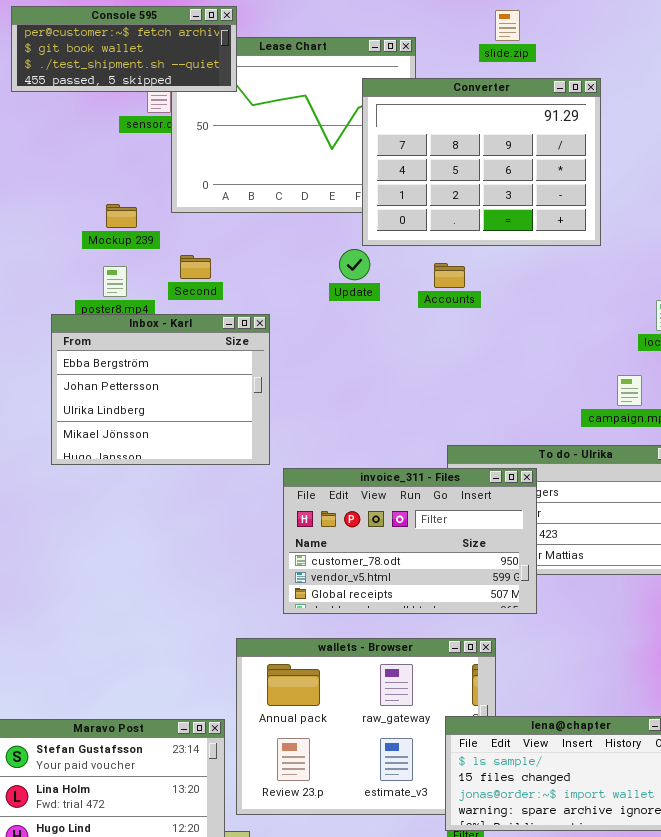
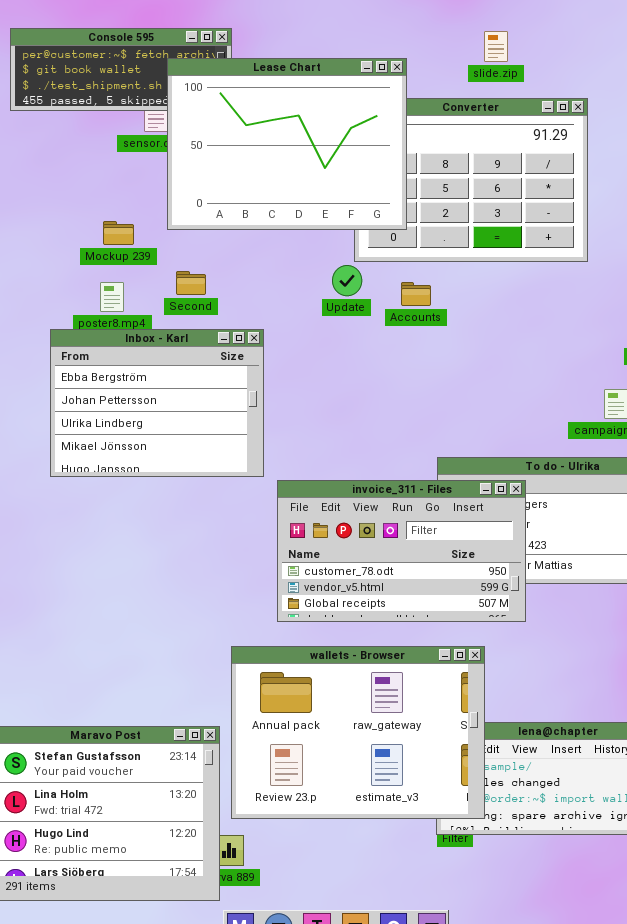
Lease Chart: [171,37,416,213] -> [167,58,407,230], raised
Accounts: [434,263,465,288] -> [401,282,431,306], moved
wallets - Browser: [236,638,496,815] -> [231,646,485,819], raised

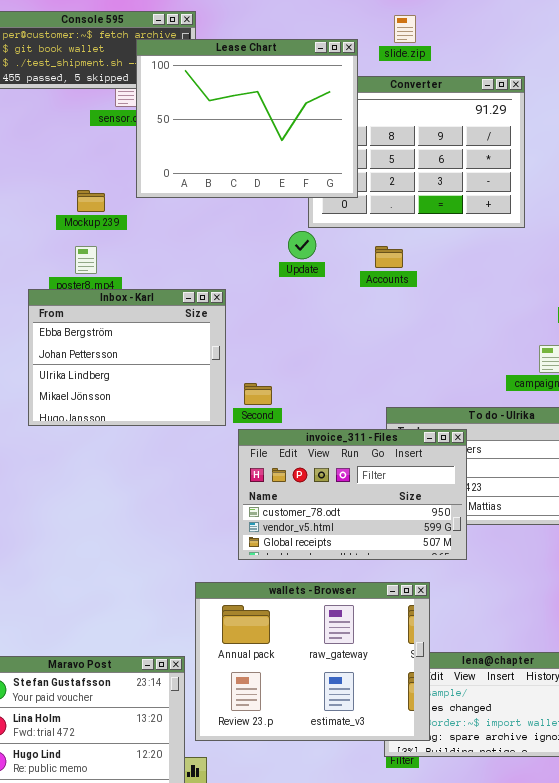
slide.zip: [484,31,508,62] -> [394,15,416,43], moved
Second: [176,271,206,295] -> [244,383,272,405], moved
Accounts: [401,282,431,306] -> [375,246,403,268], moved

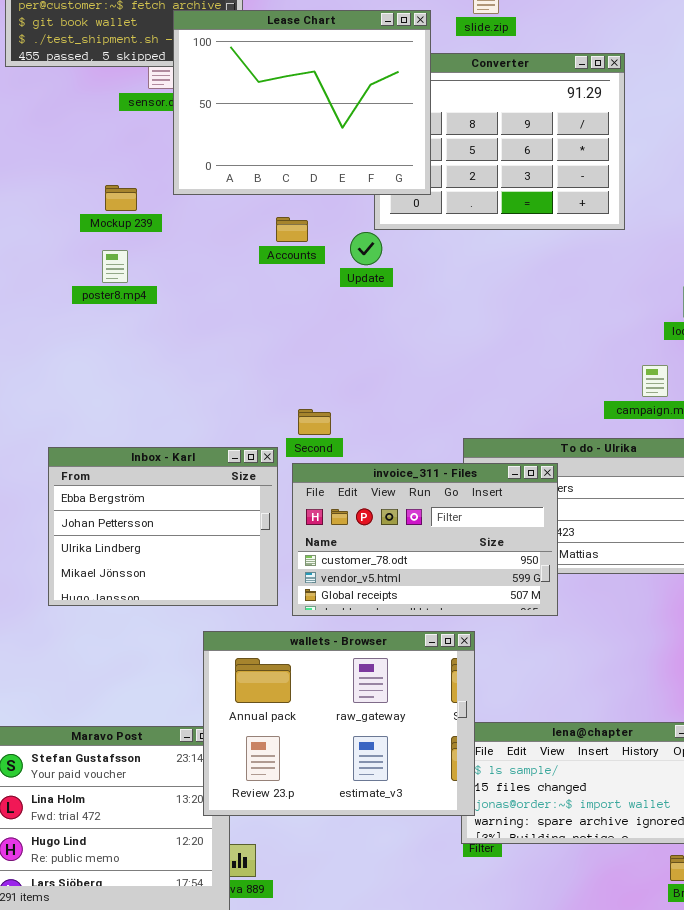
Accounts: [375,246,403,268] -> [276,217,308,242], moved
Inbox - Karl: [28,289,226,426] -> [48,447,278,606], moved
wallets - Browser: [195,582,430,741] -> [203,631,475,816], moved

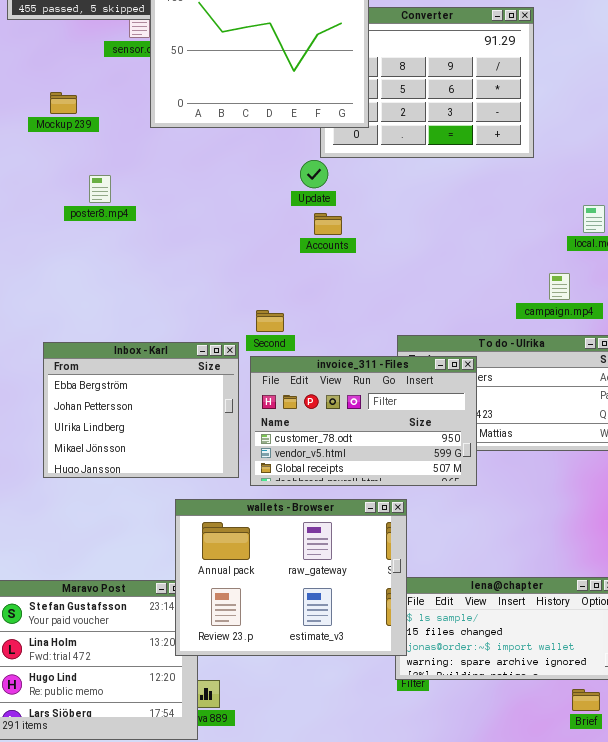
Mockup 239: [105,185,137,211] -> [50,92,77,114], moved
Accounts: [276,217,308,242] -> [314,213,342,235], moved

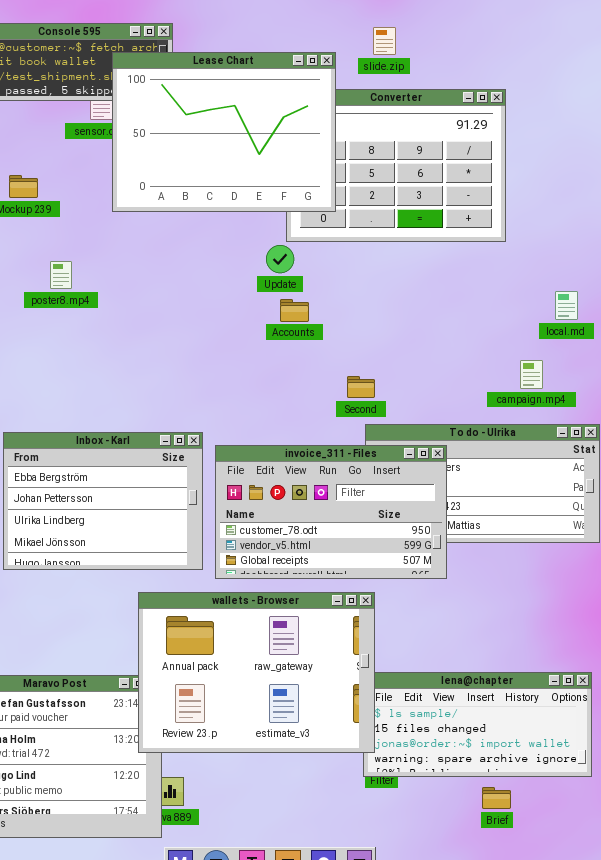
Second: [256,310,284,332] -> [347,376,375,398], moved
Brief: [572,689,600,711] -> [482,787,511,809], moved

